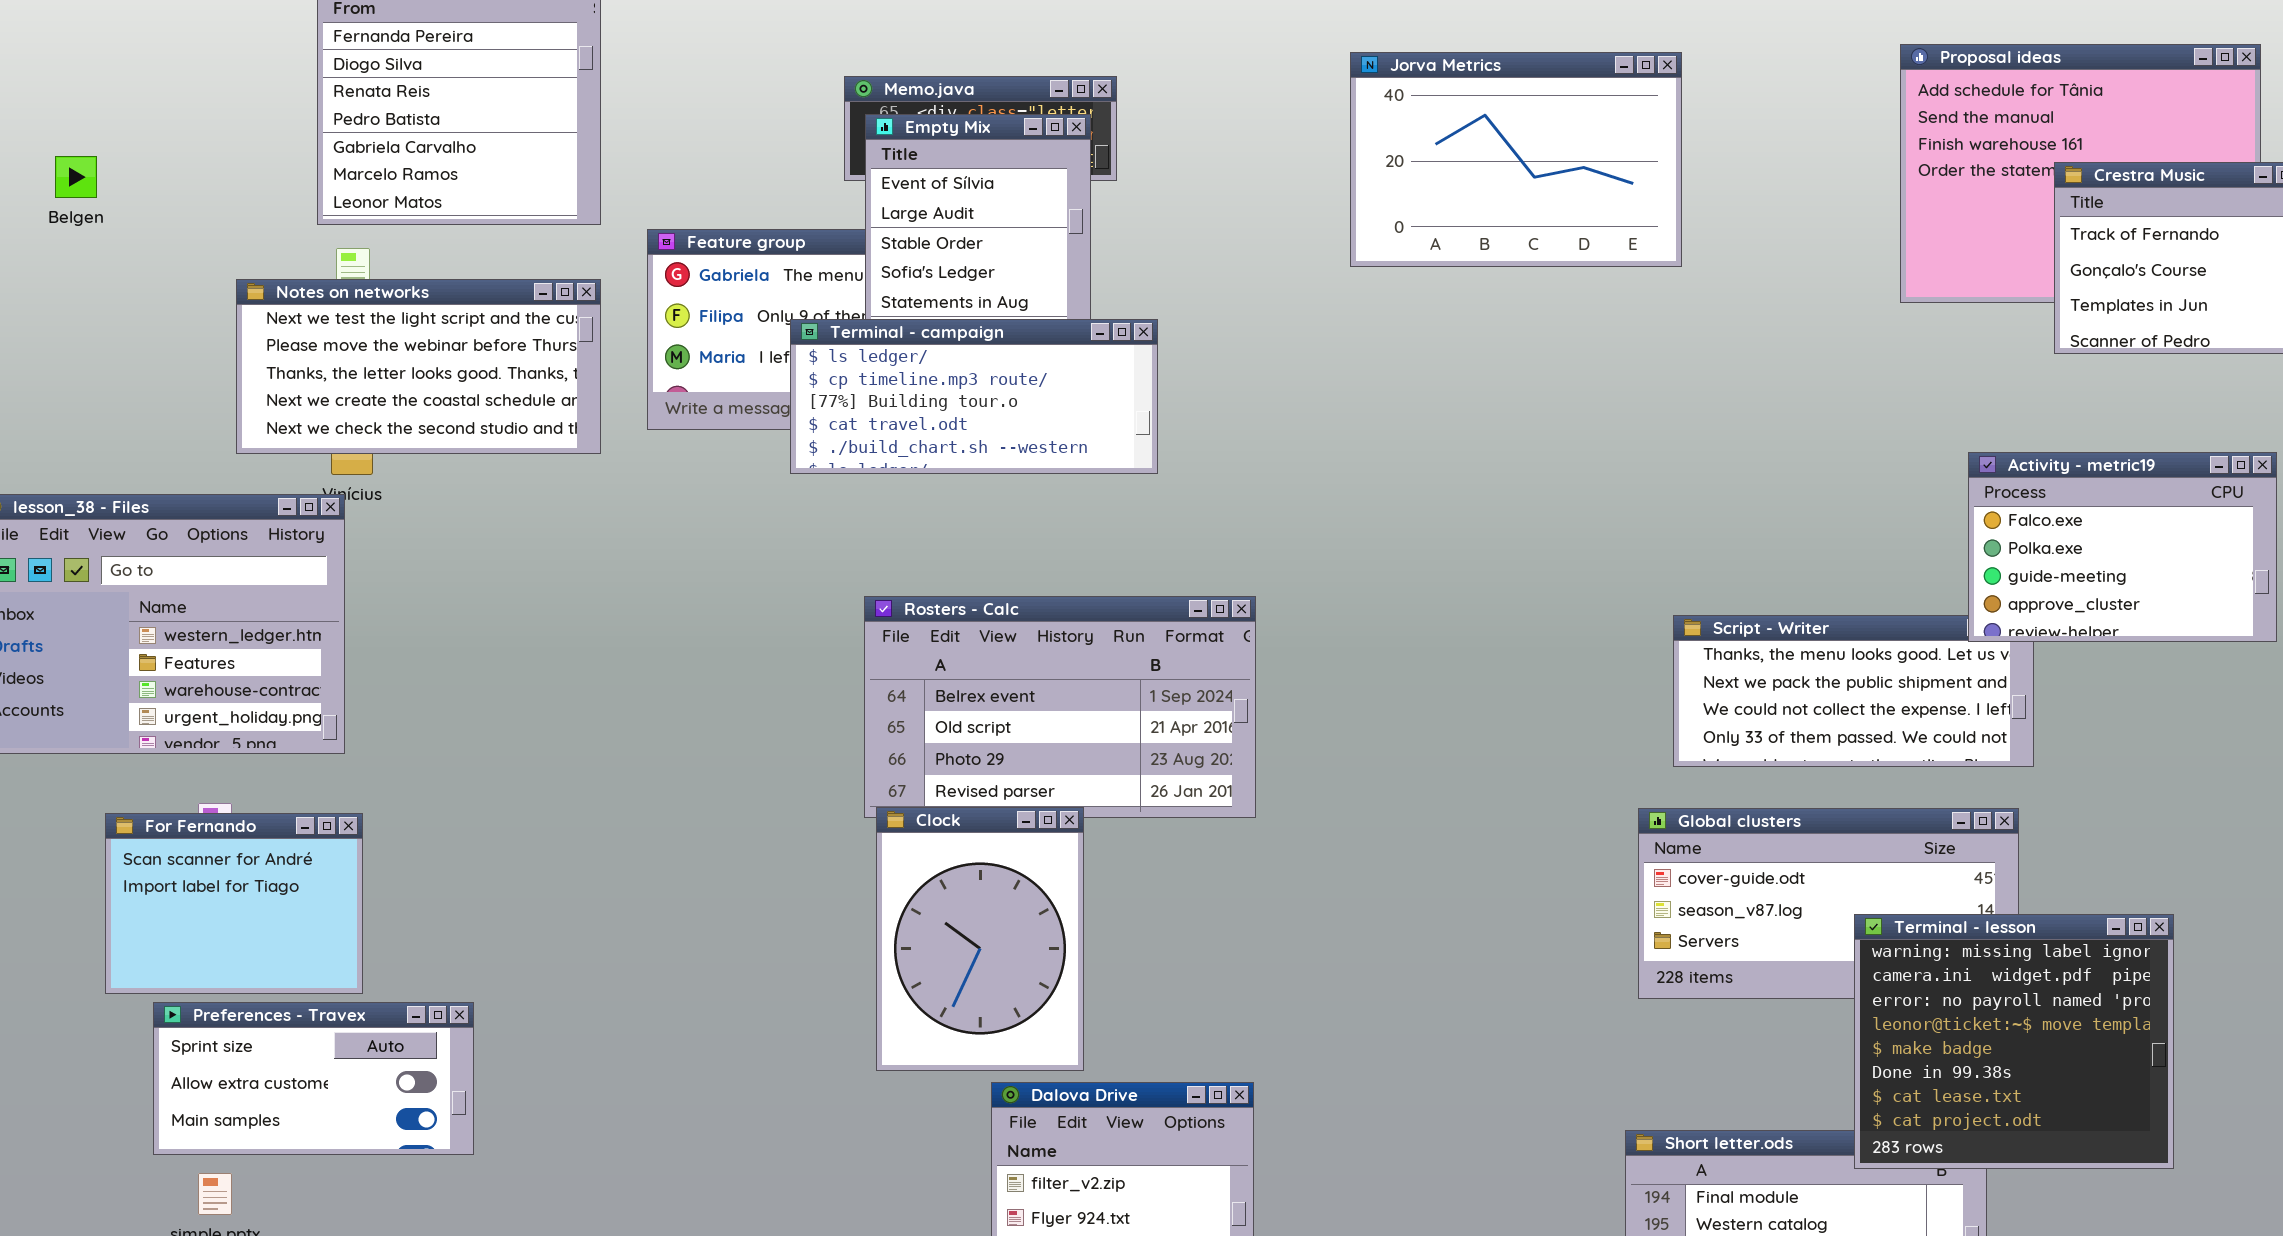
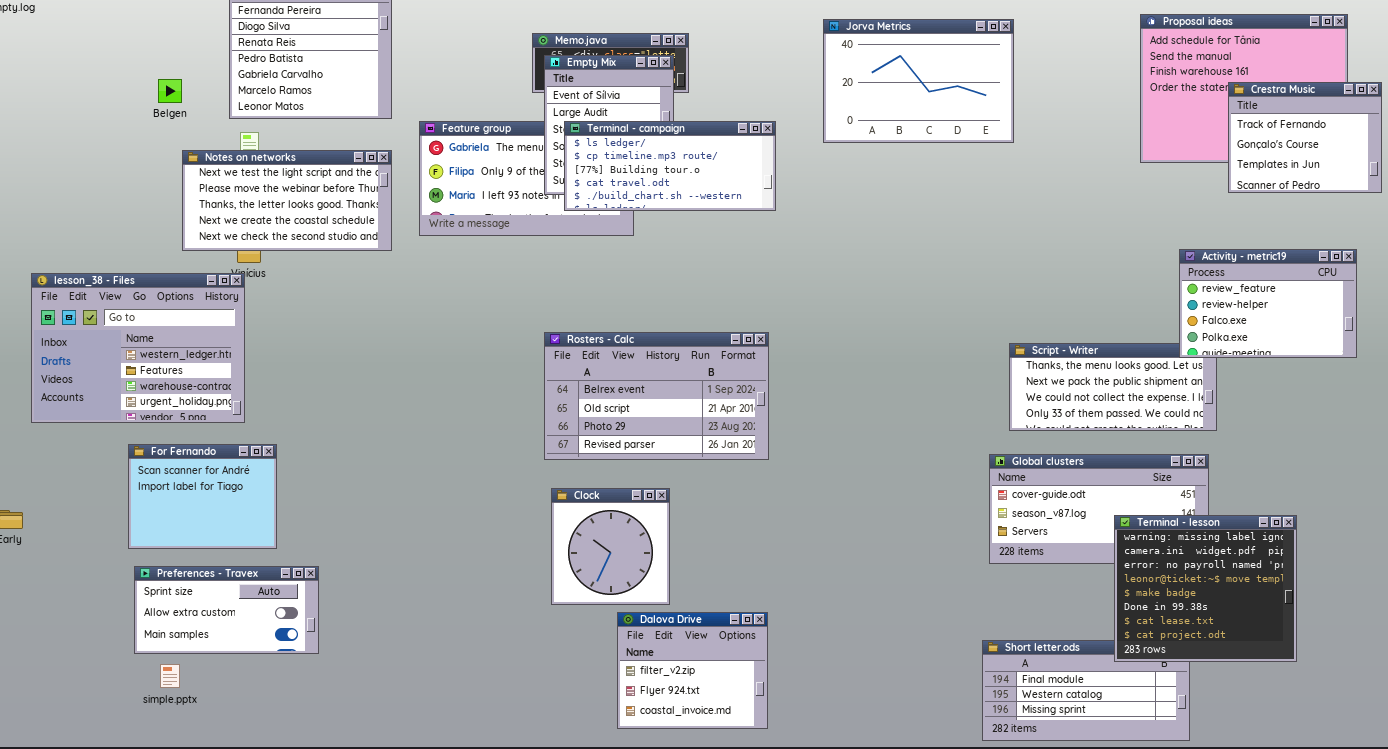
Belgen: [55,156,97,198] -> [158,79,182,103], moved
Terminal - campaign: [790,319,1158,474] -> [564,121,776,211], moved
Activity - metric19: [1968,452,2277,642] -> [1179,249,1357,358], scrolled up 2 rows
Clock: [876,807,1084,1071] -> [551,488,670,605], resized
For Fernando: [105,813,363,994] -> [128,444,277,549], moved

